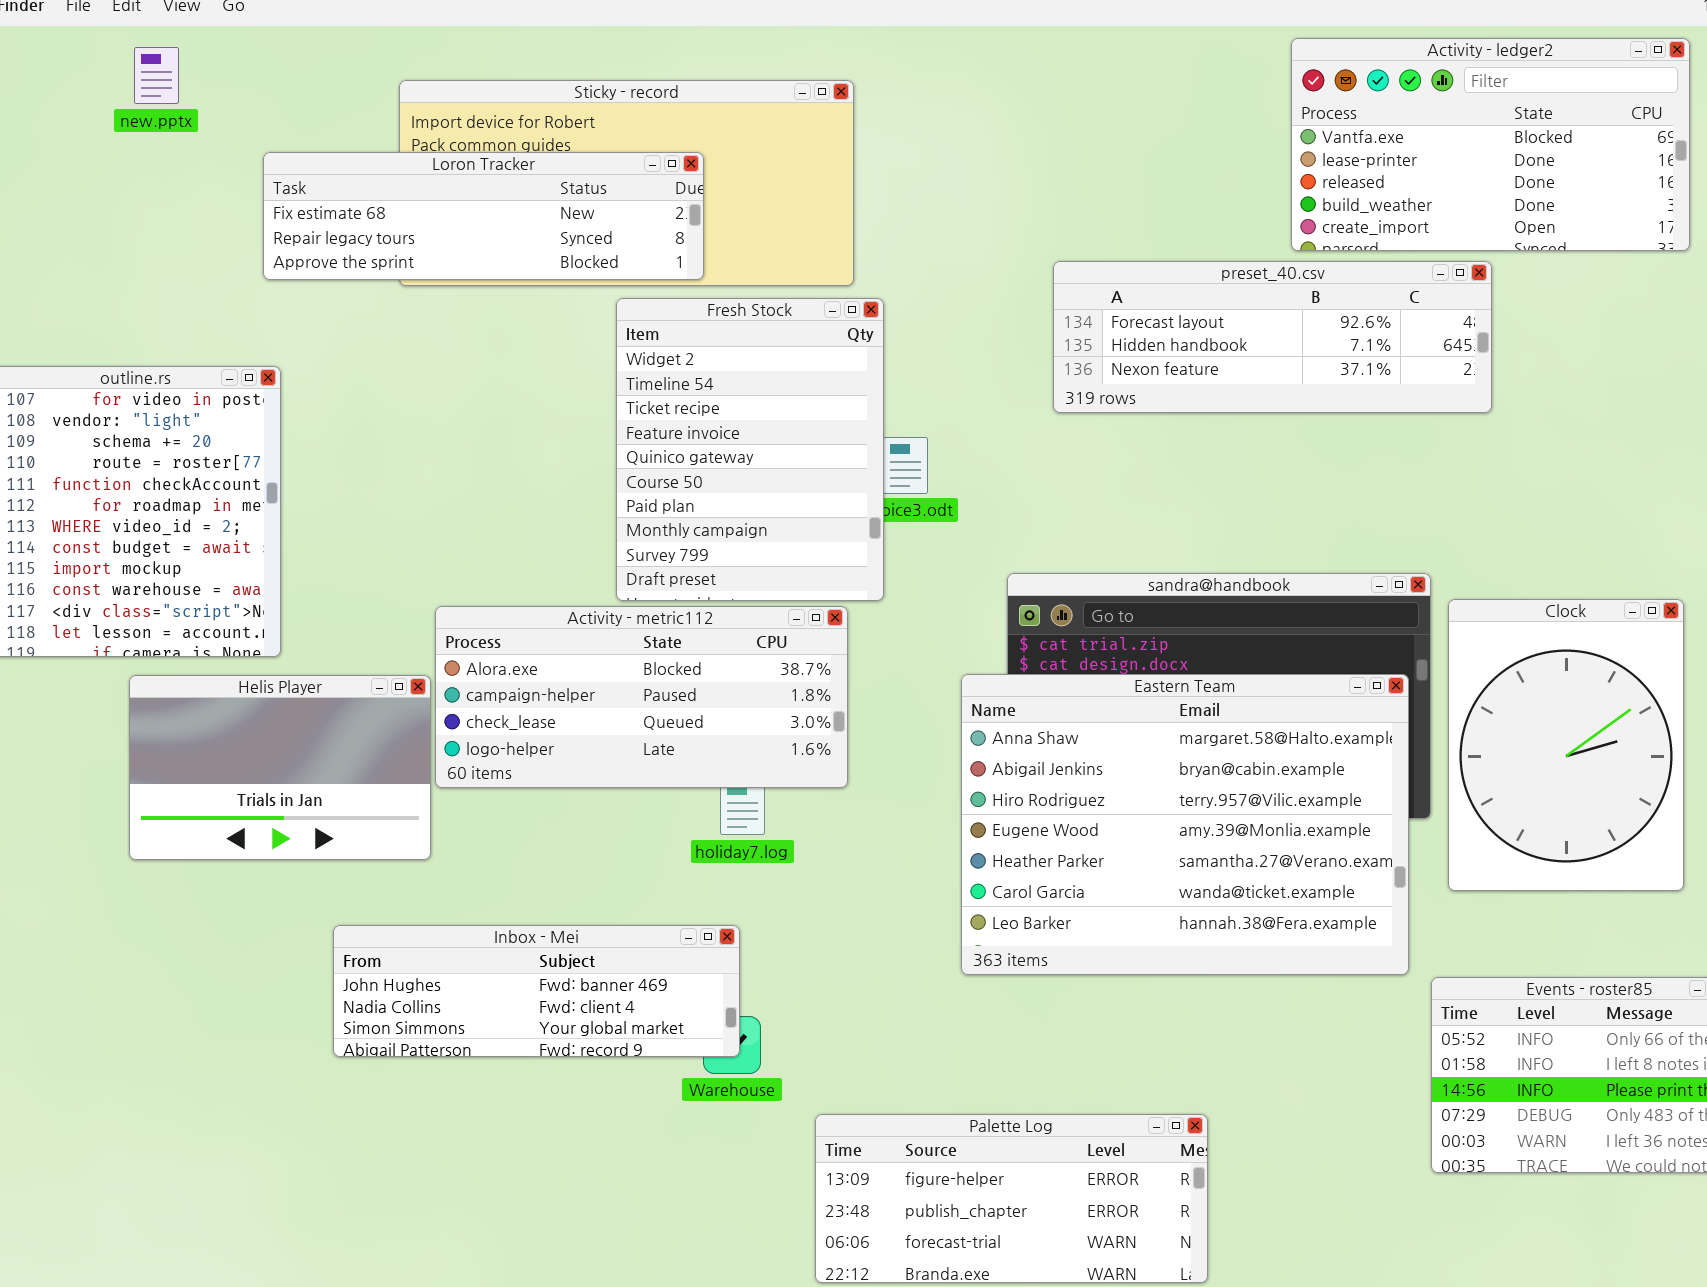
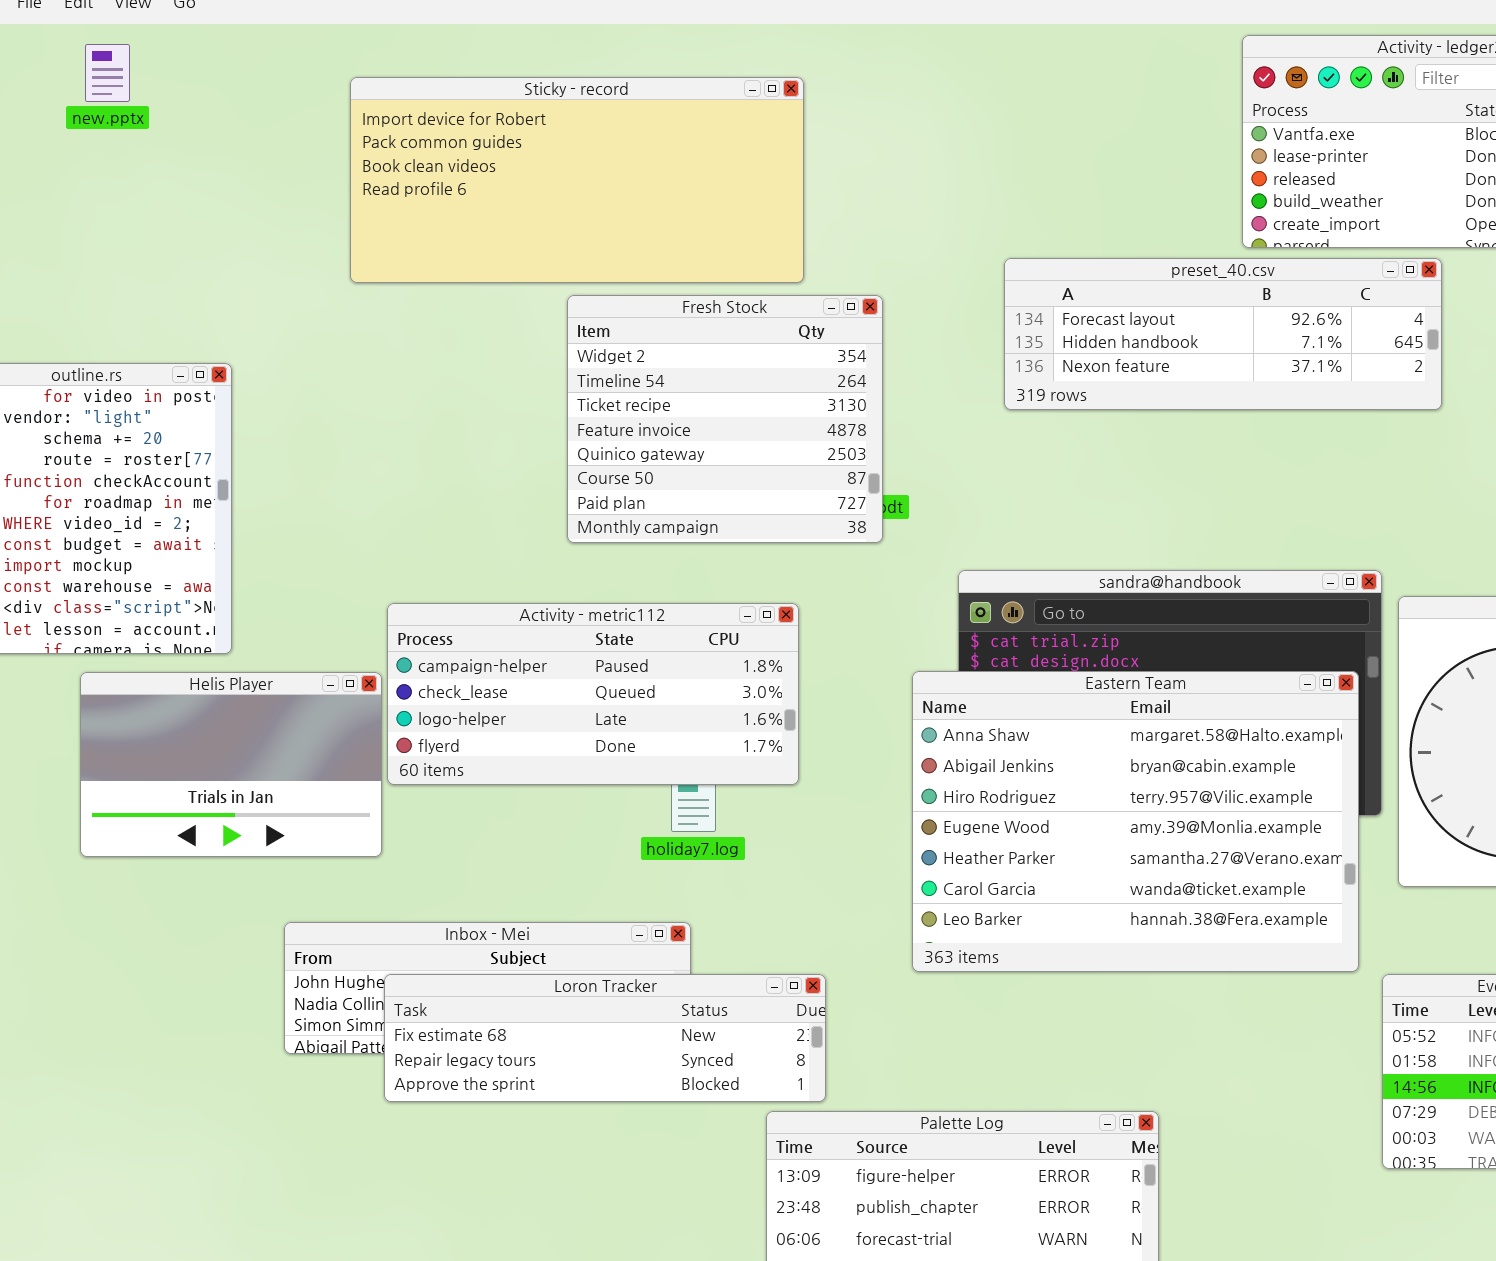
Loron Tracker: [263,152,704,280] -> [384,974,826,1102], moved
Fresh Stock: [616,298,884,601] -> [567,295,883,543], resized
Activity - metric112: [435,606,848,788] -> [387,603,799,785], scrolled down 1 row

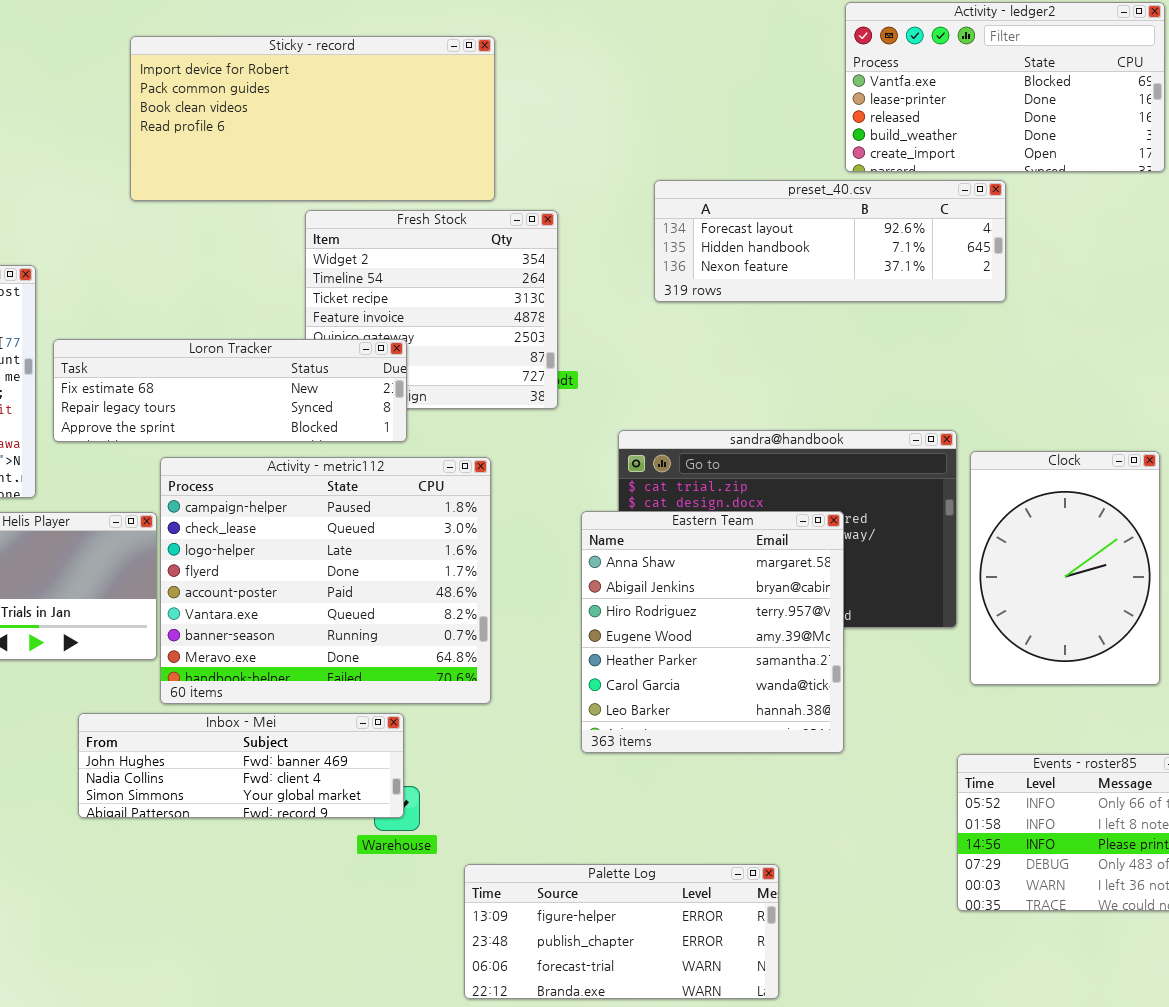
Activity - metric112: [387,603,799,785] -> [160,457,491,704], resized
Eastern Team: [912,671,1359,972] -> [581,511,844,753], resized
Loron Tracker: [384,974,826,1102] -> [53,339,407,442], moved

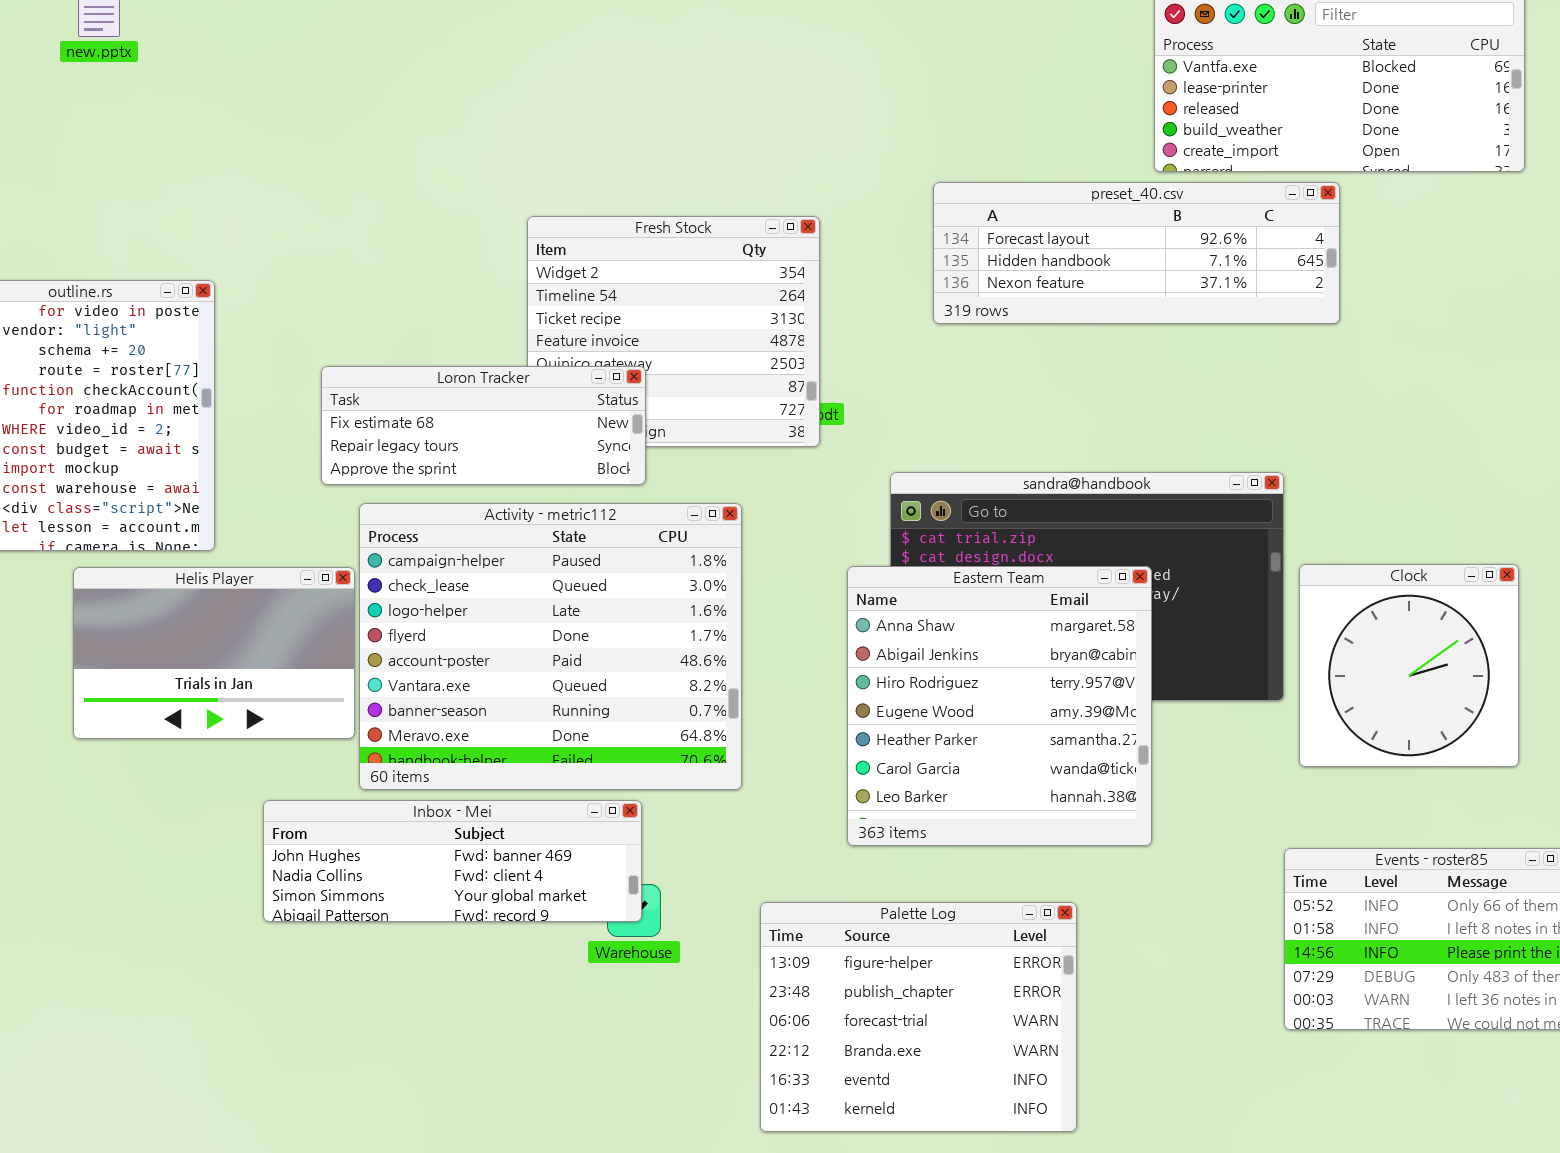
Sticky - record: [130,36,495,201] -> none, closed
Loron Tracker: [53,339,407,442] -> [321,366,646,485], resized
Clock: [970,451,1160,685] -> [1299,564,1519,767], resized
Palette Log: [464,864,779,999] -> [760,902,1077,1132], resized

